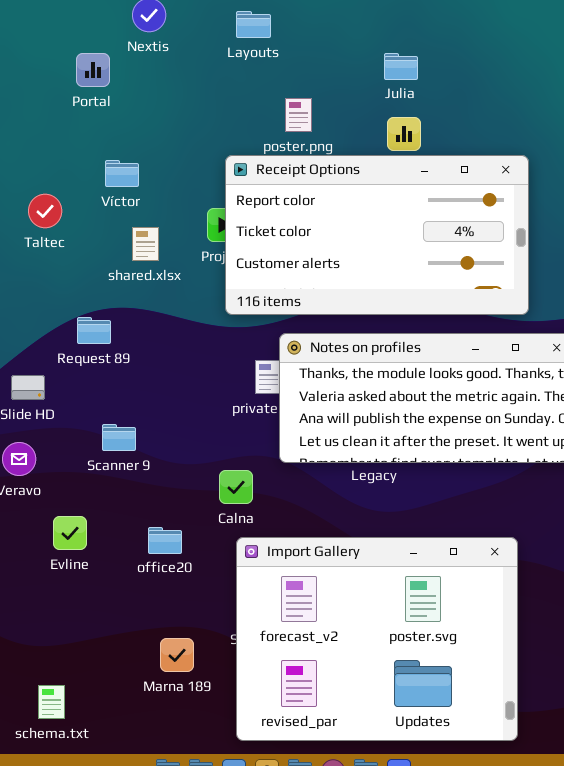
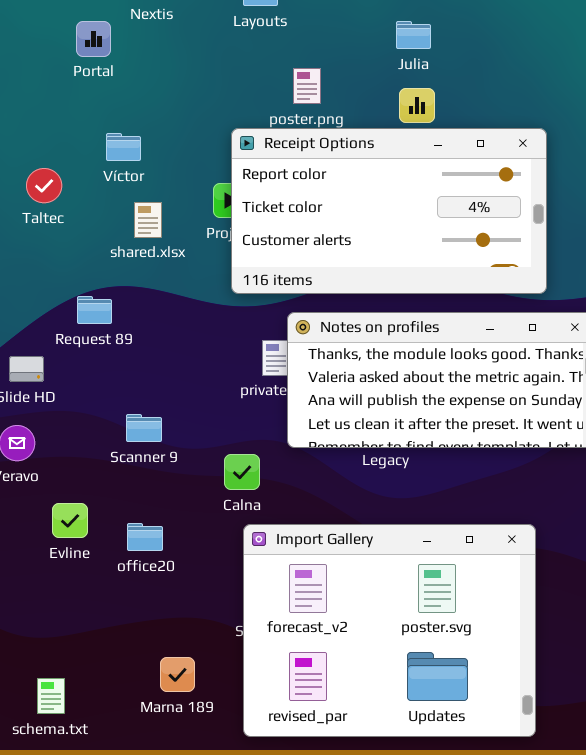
Scanner 9: [102,424,136,451] -> [126,414,162,442], moved
office20: [148,527,182,554] -> [127,523,163,551], moved
Marna 189: [160,638,194,672] -> [160,657,195,692], moved

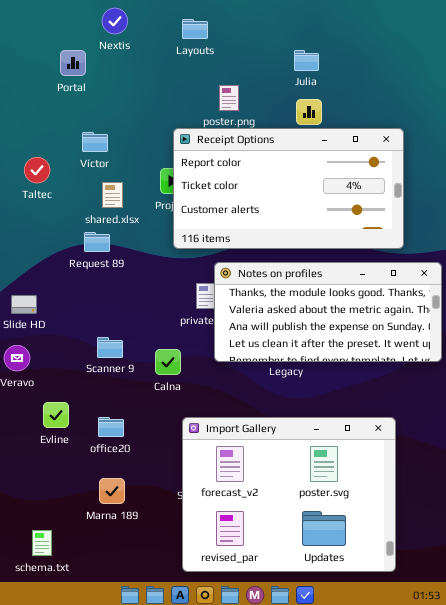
Request 89: [77,296,112,324] -> [84,232,110,252], moved
Calna: [224,454,260,490] -> [155,349,181,375], moved
Marna 189: [160,657,195,692] -> [99,478,125,504], moved

